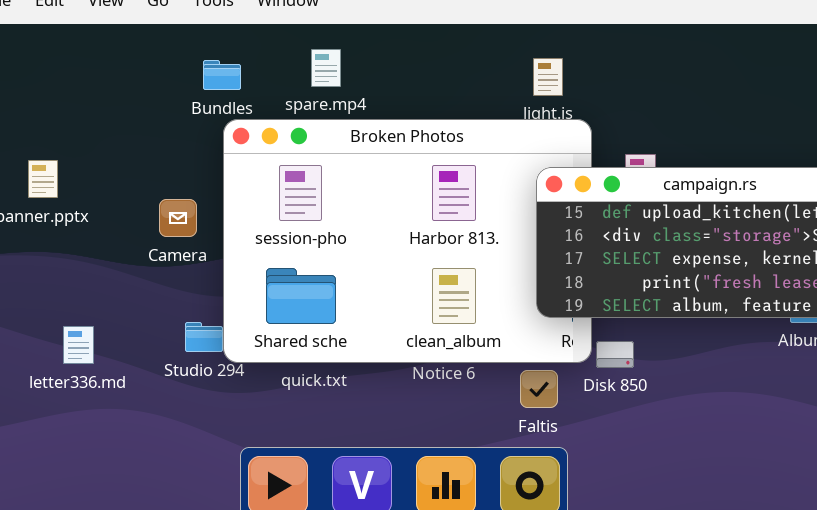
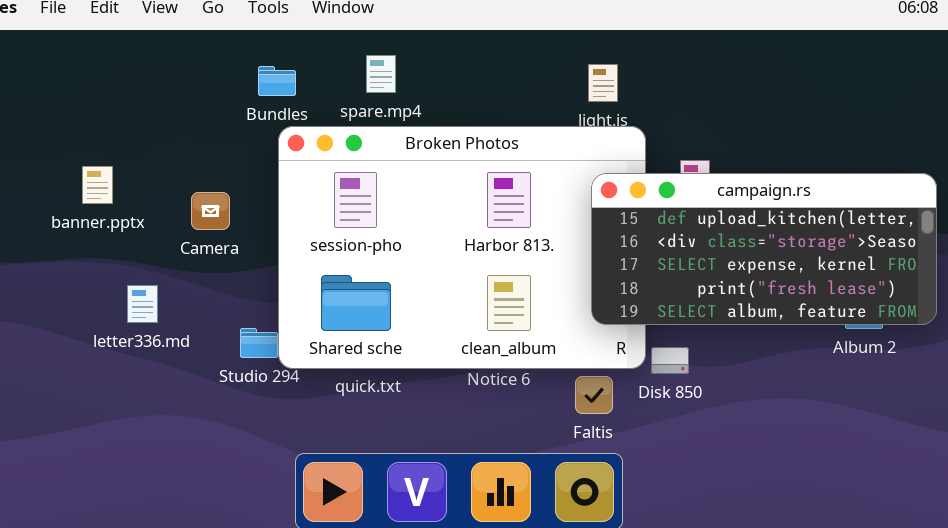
Camera: [159,199,197,237] -> [191,192,230,230], moved
letter336.md: [63,326,94,364] -> [127,285,158,323], moved

